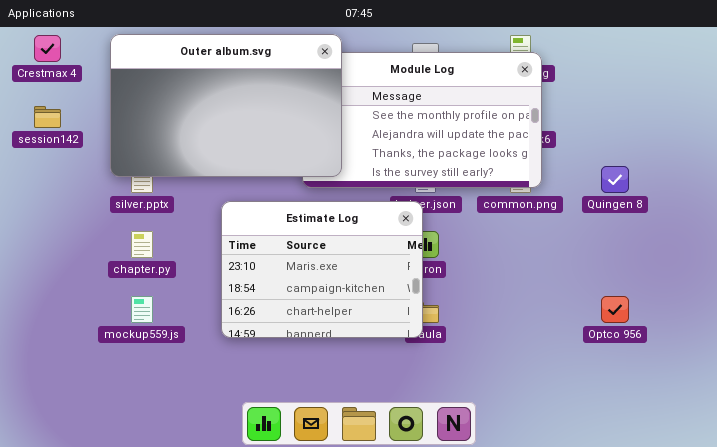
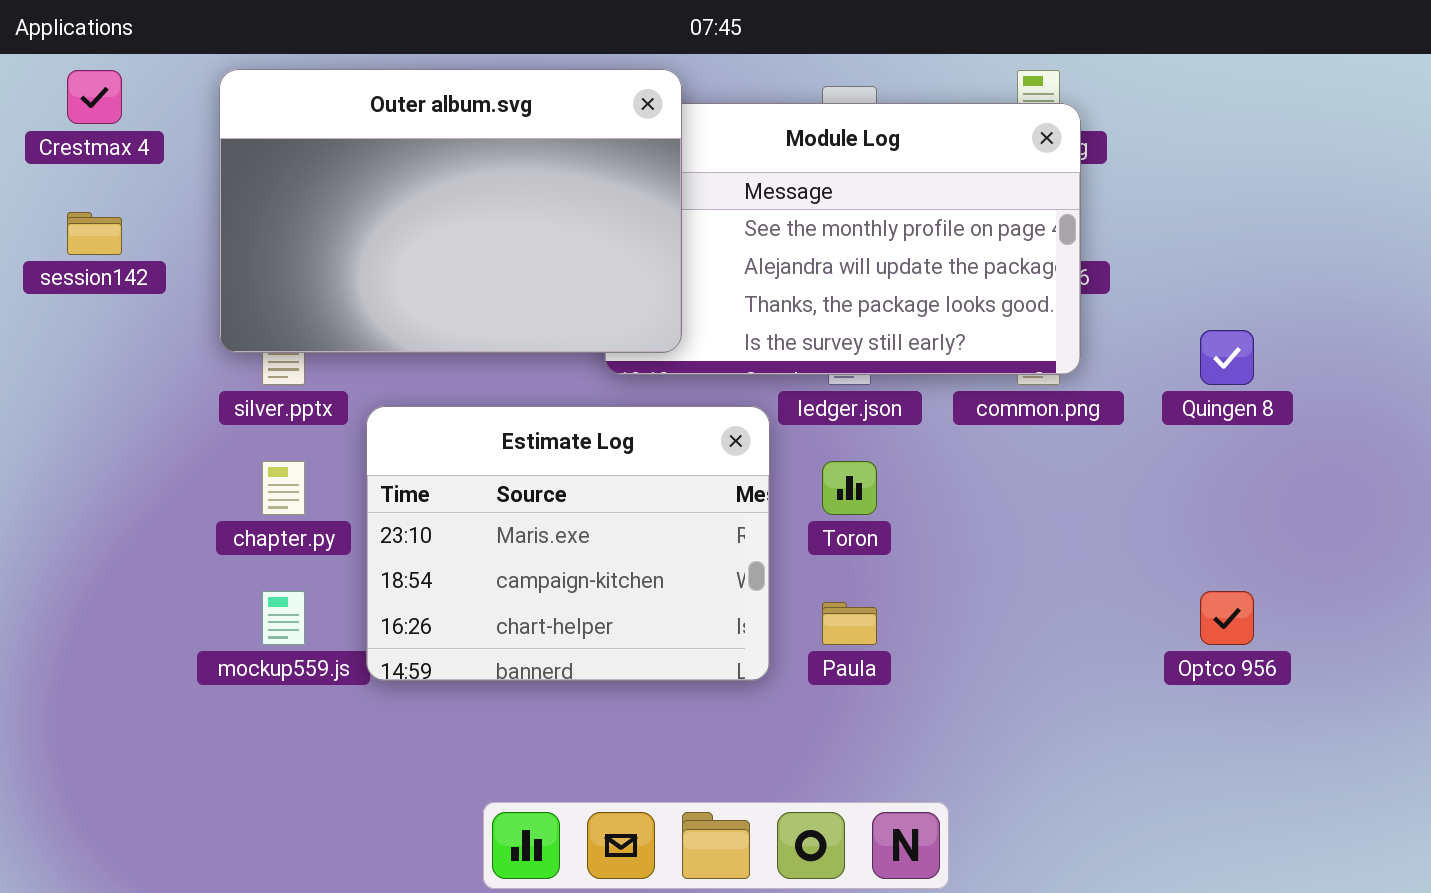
Estimate Log: [221,201,423,338] -> [366,406,770,681], moved

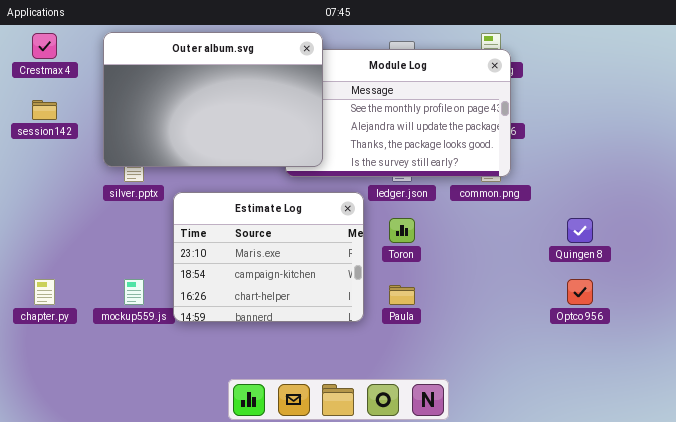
Quingen 8: [1200,330,1254,385] -> [567,218,593,243], moved
chapter.py: [262,461,305,515] -> [34,279,55,305], moved

